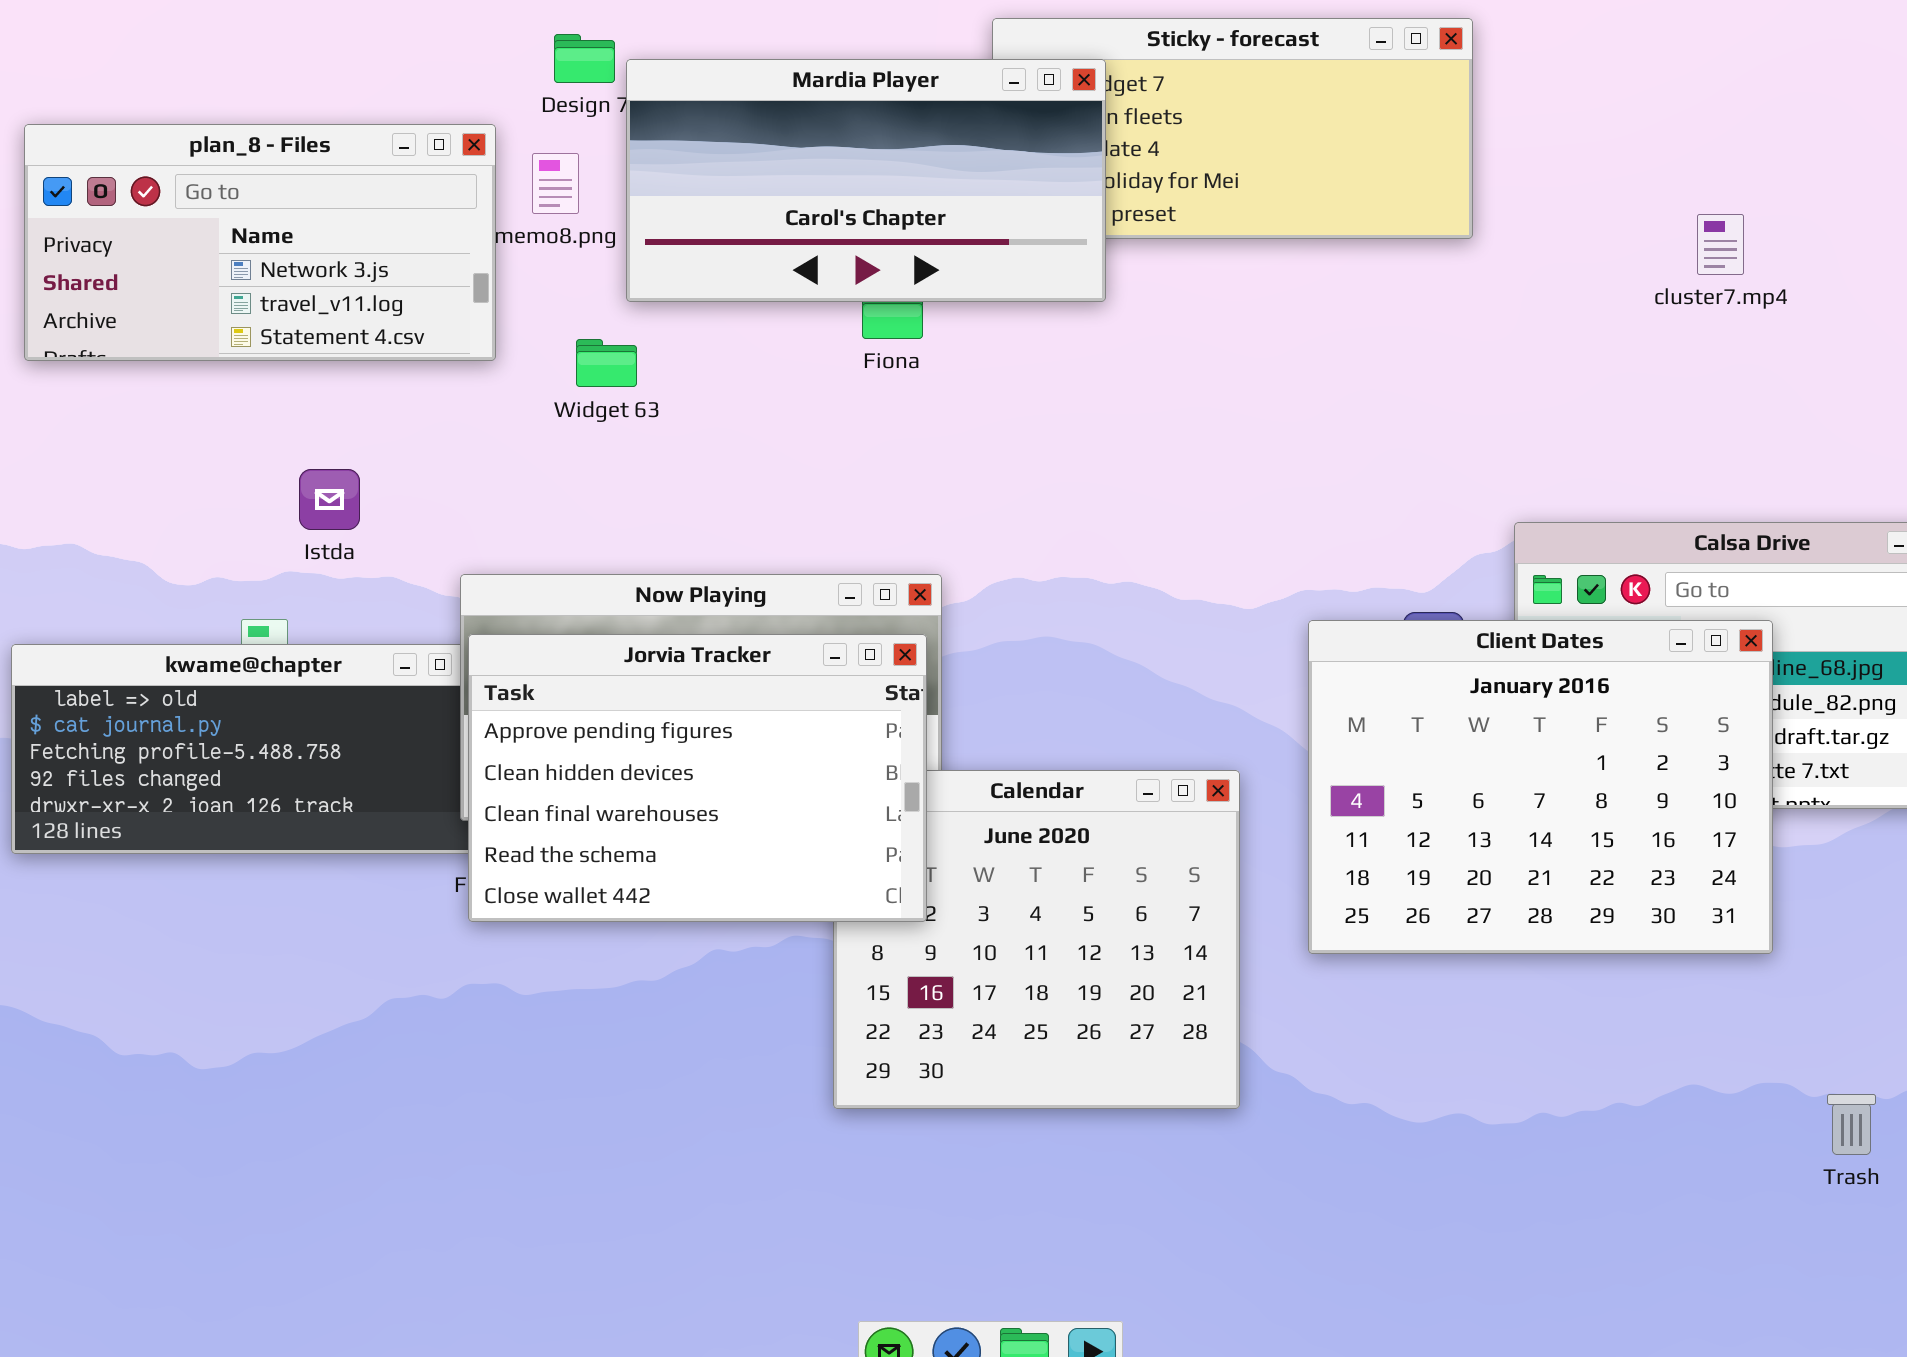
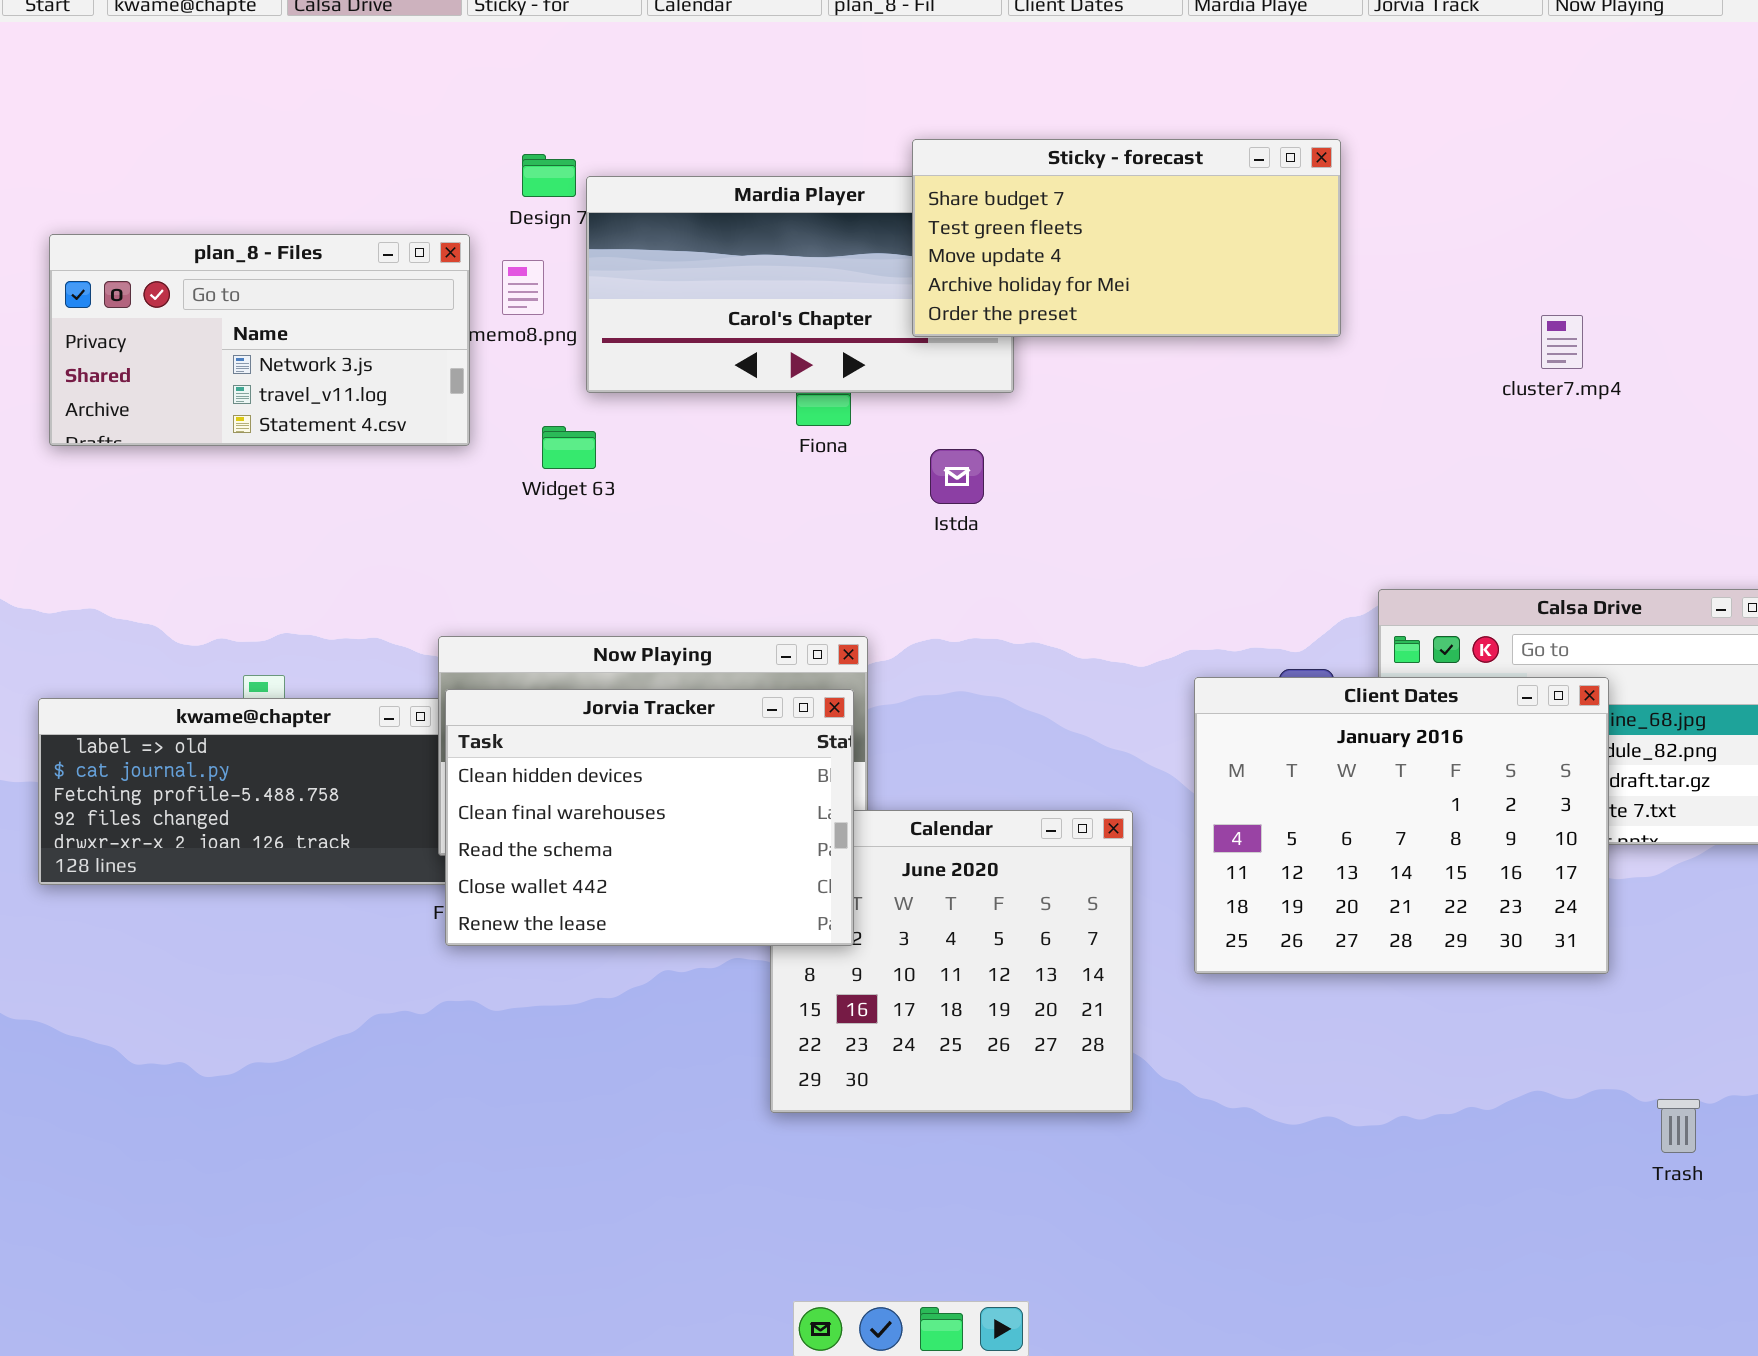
Sticky - forecast: [992,18,1473,239] -> [912,139,1341,337], raised
Istda: [299,469,360,530] -> [930,449,984,504], moved
Jorvia Tracker: [468,634,927,922] -> [445,689,854,946], scrolled down 1 row

